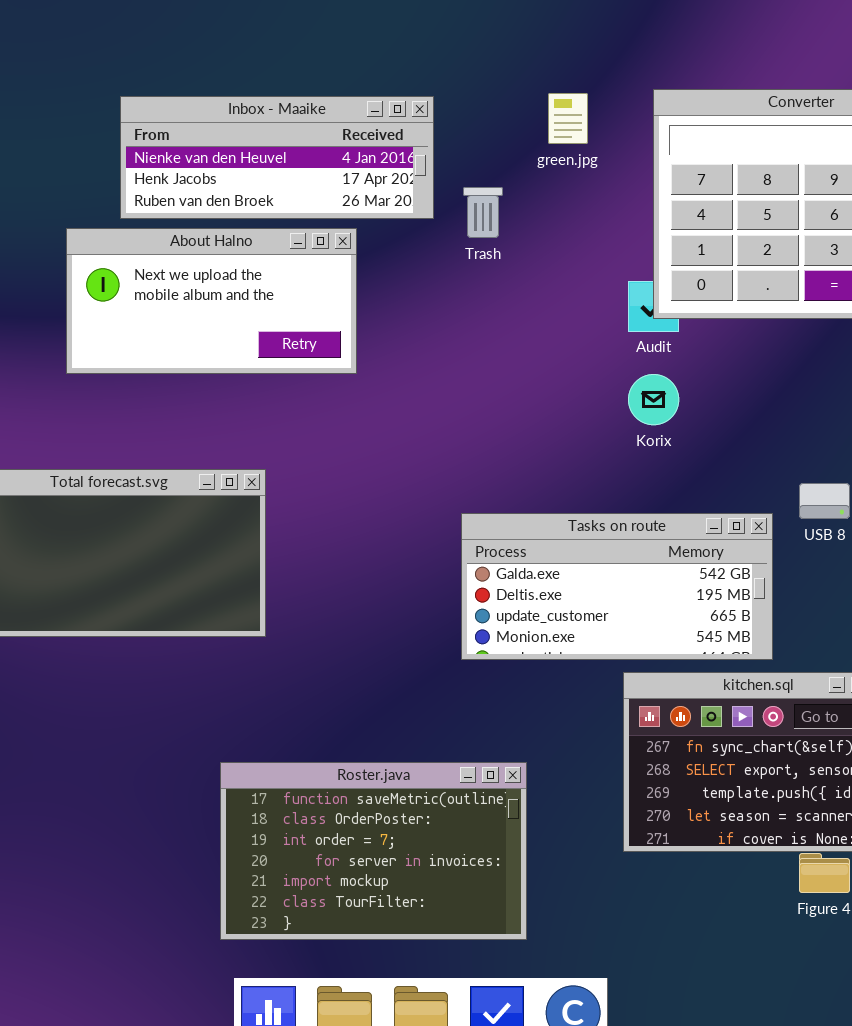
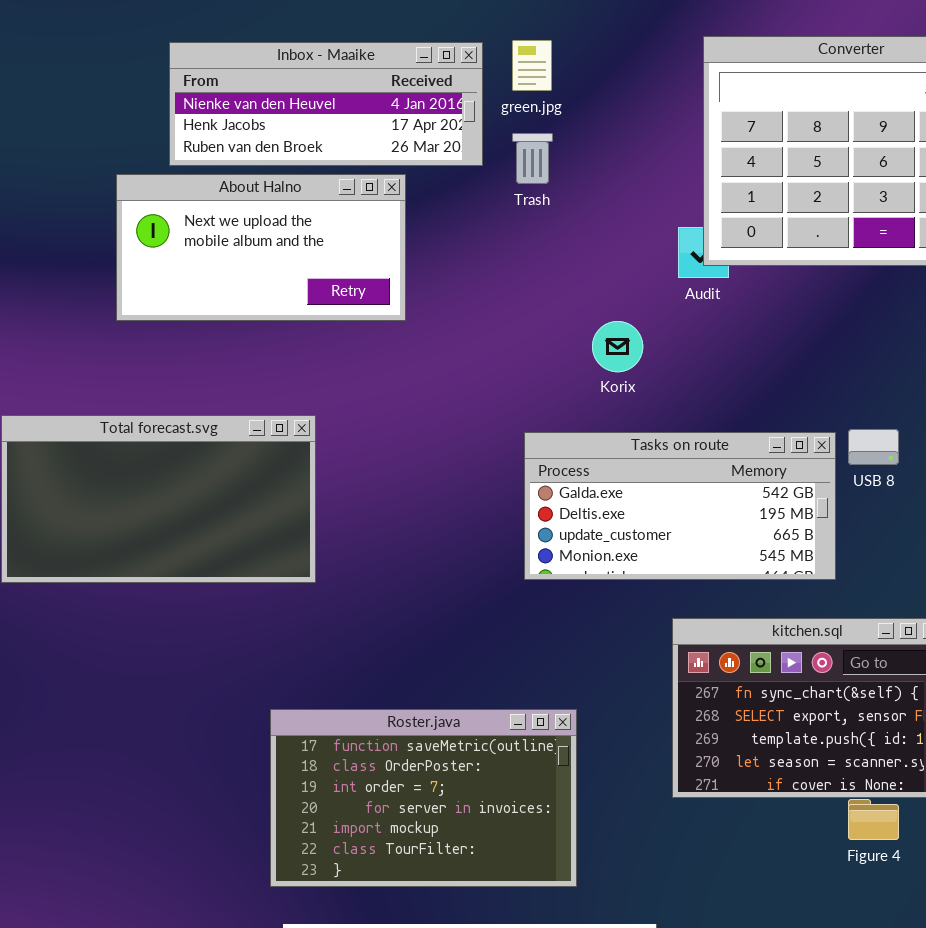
green.jpg: [548,93,588,144] -> [512,40,552,91], moved
Korix: [628,374,679,425] -> [592,321,643,372], moved
Tasks on route: [461,513,773,660] -> [524,432,836,580], moved

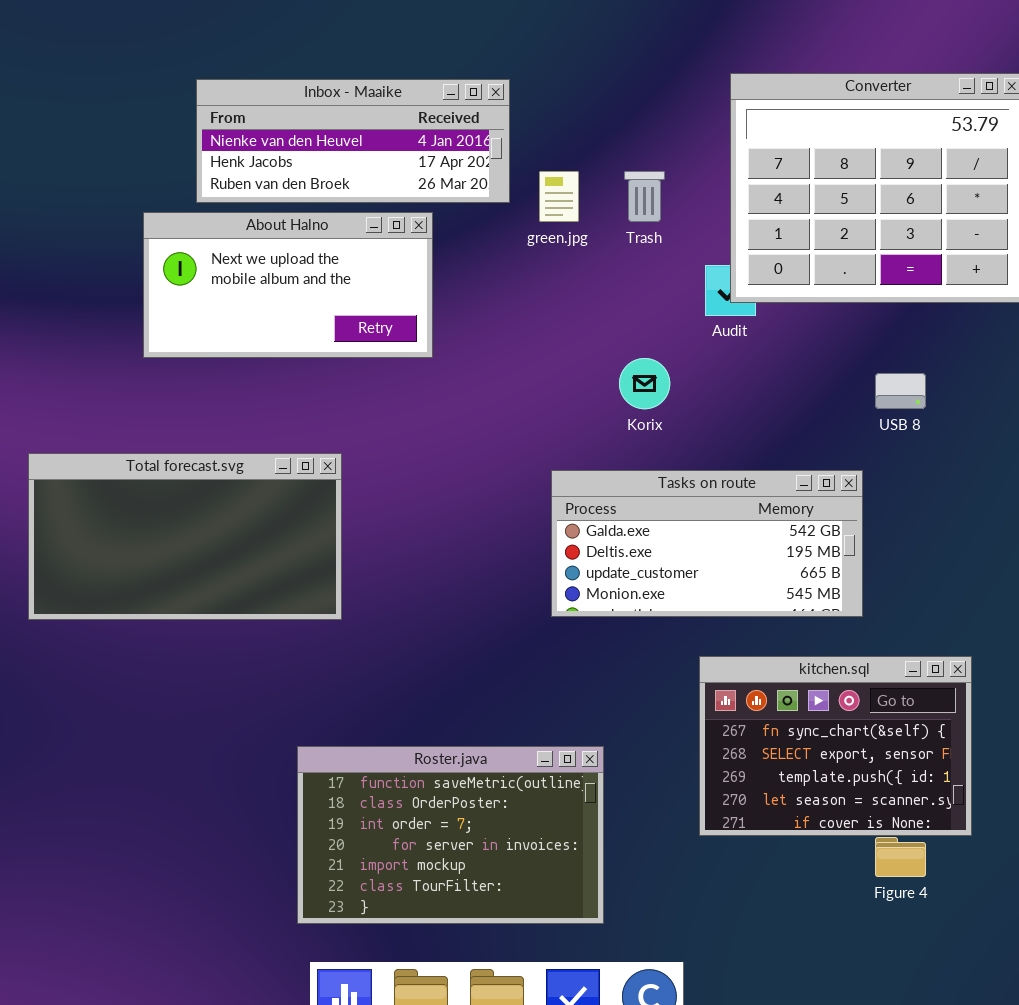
green.jpg: [512,40,552,91] -> [539,171,579,222], moved
Trash: [512,133,553,184] -> [624,171,665,222], moved
USB 8: [848,429,899,465] -> [875,373,926,409], moved

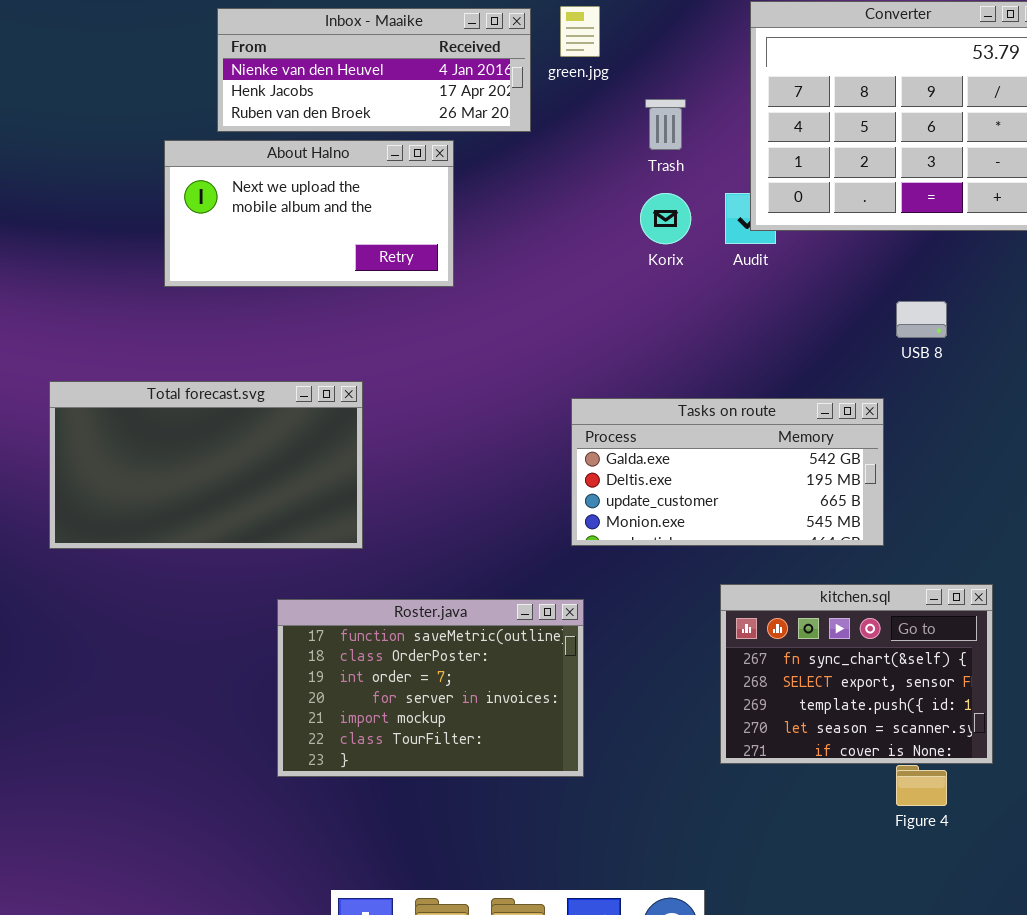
green.jpg: [539,171,579,222] -> [560,6,600,57], moved
Korix: [619,358,670,409] -> [640,193,691,244], moved
Roster.java: [297,746,604,924] -> [277,599,584,777], moved

